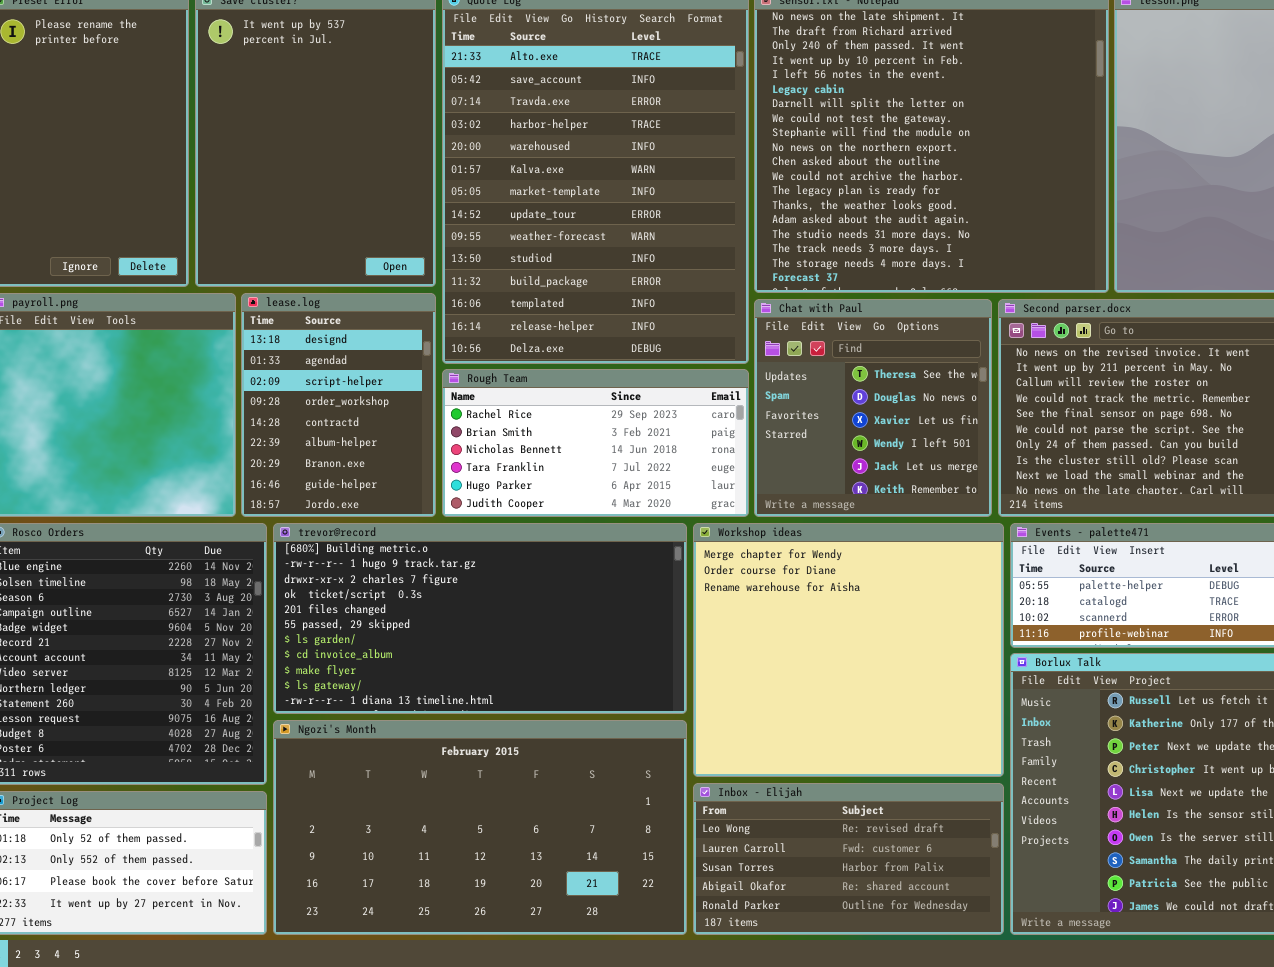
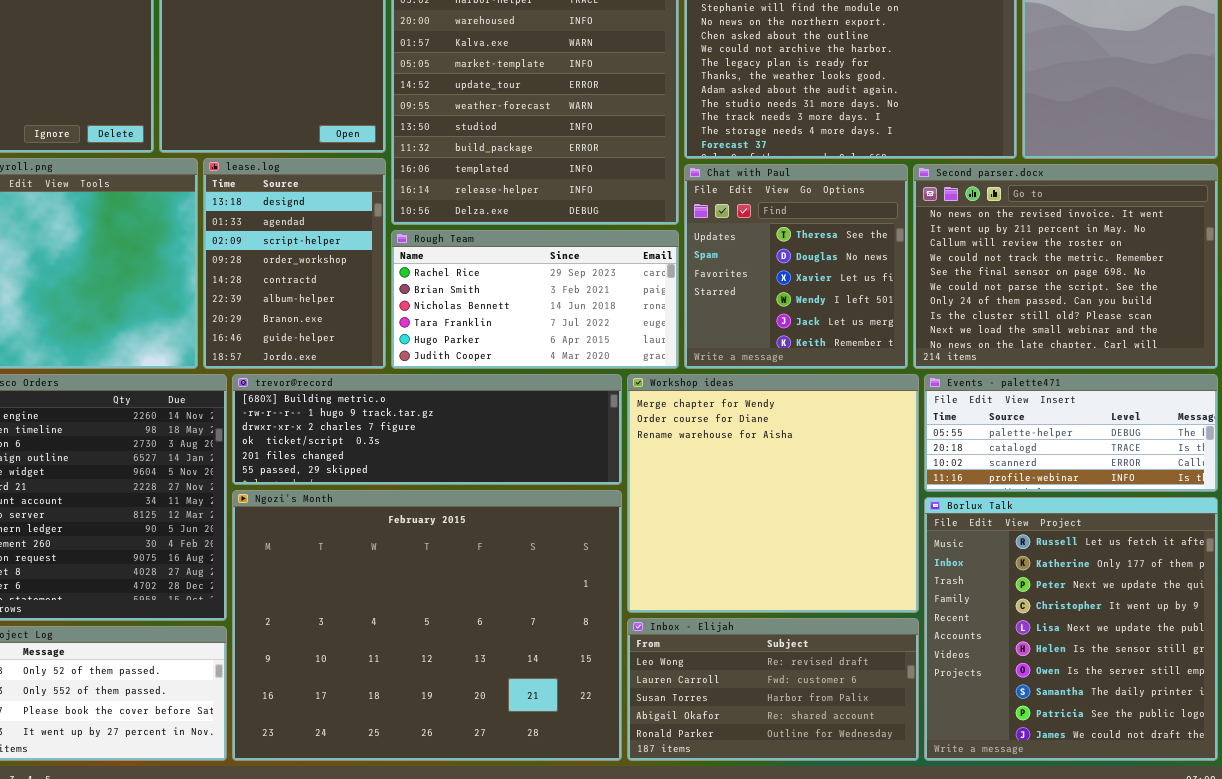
trevor@record: [273,523,687,714] -> [232,374,622,485], resized
Ngozi's Month: [273,720,687,935] -> [232,490,622,761], resized

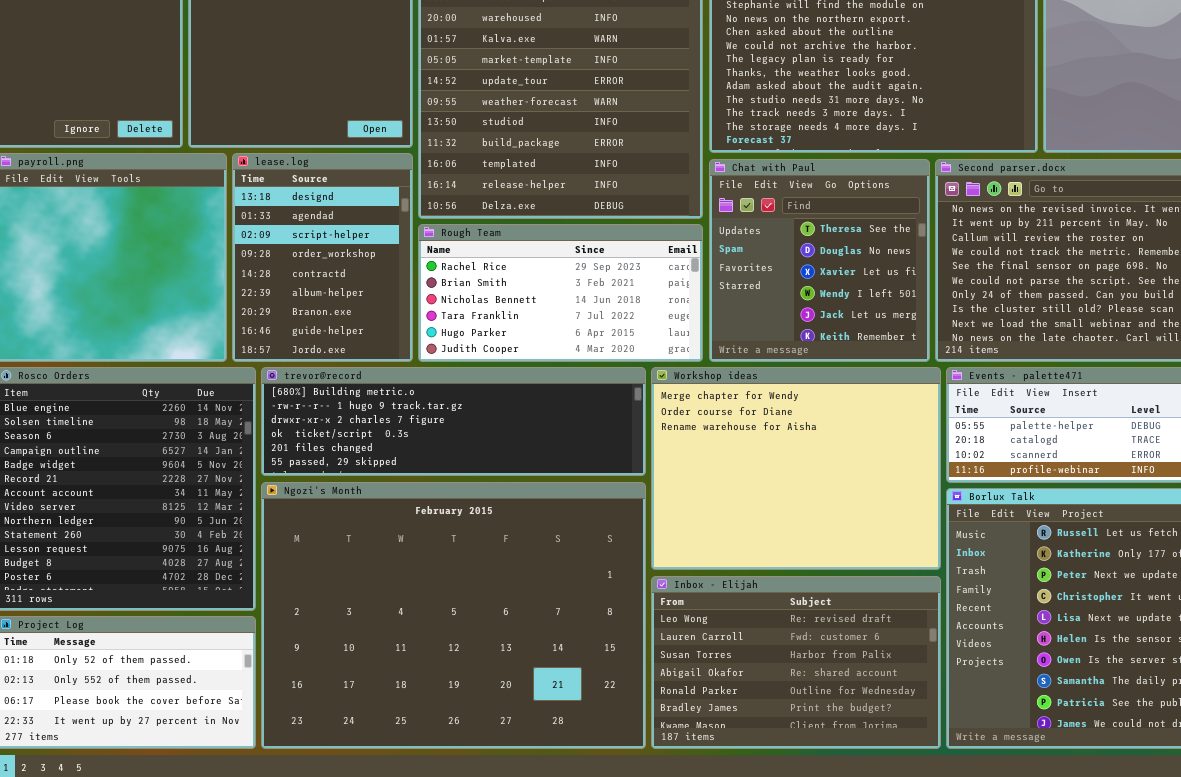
Workshop ideas: [627,374,919,613] -> [651,367,941,570], resized
Inbox - Elijah: [627,618,919,761] -> [651,576,941,749], resized

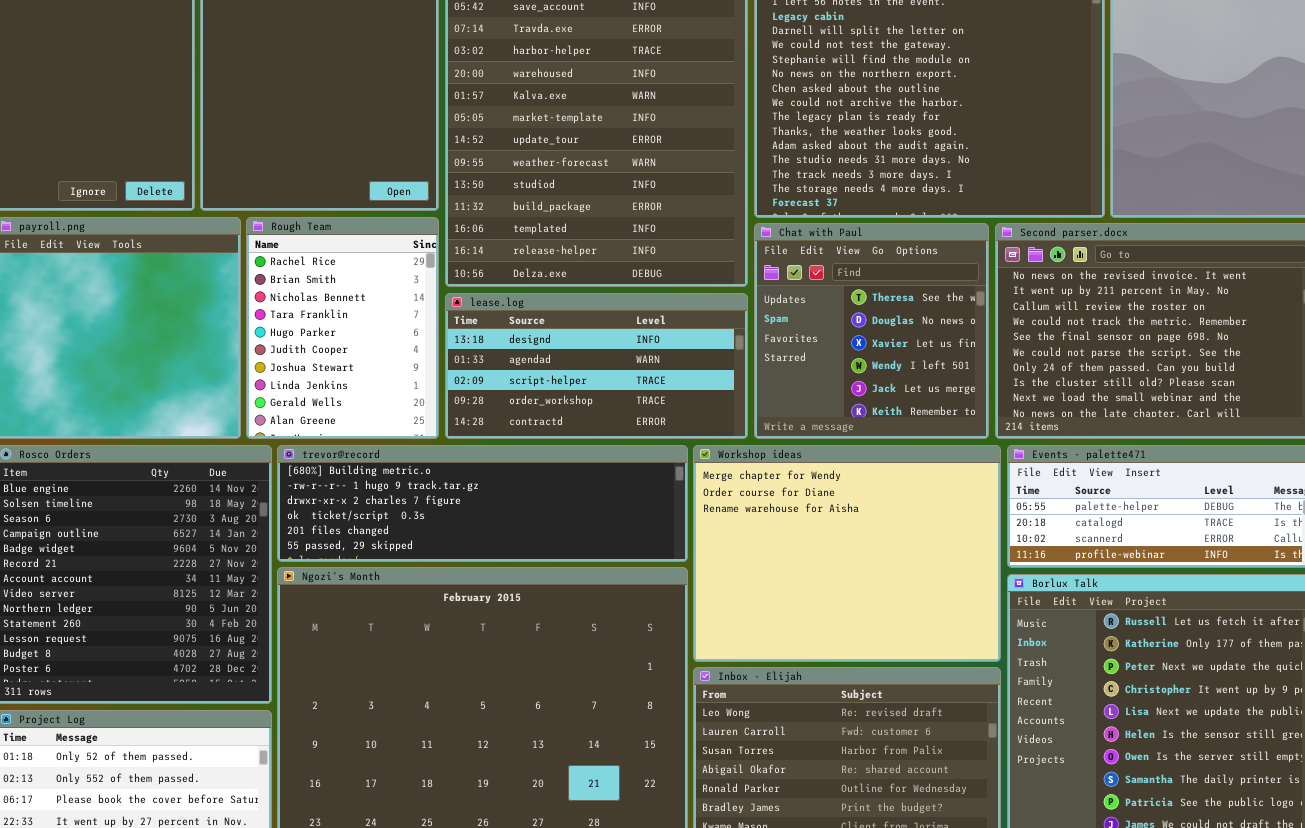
lease.log: [232,153,413,362] -> [445,293,748,439], moved, resized
Rough Team: [418,224,703,362] -> [246,217,439,439], moved, resized

